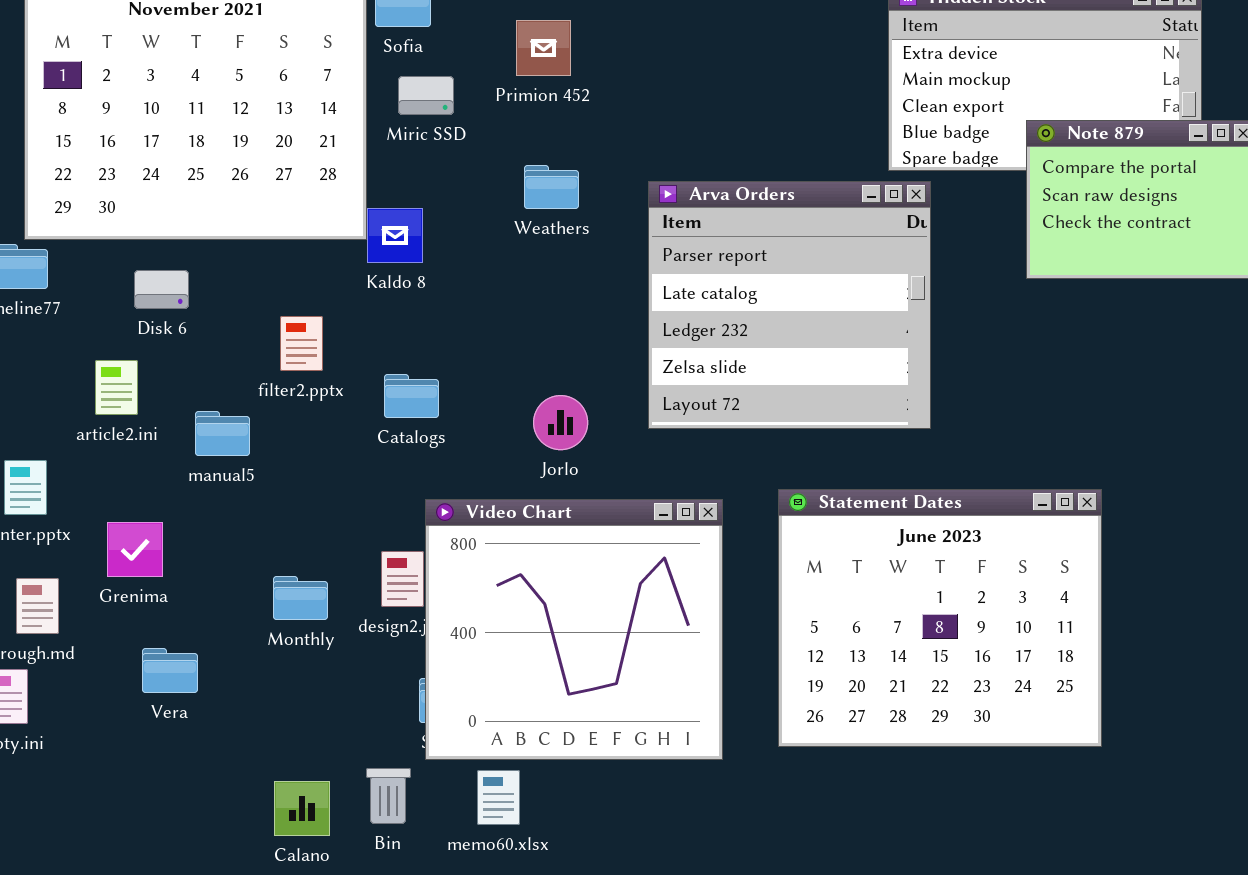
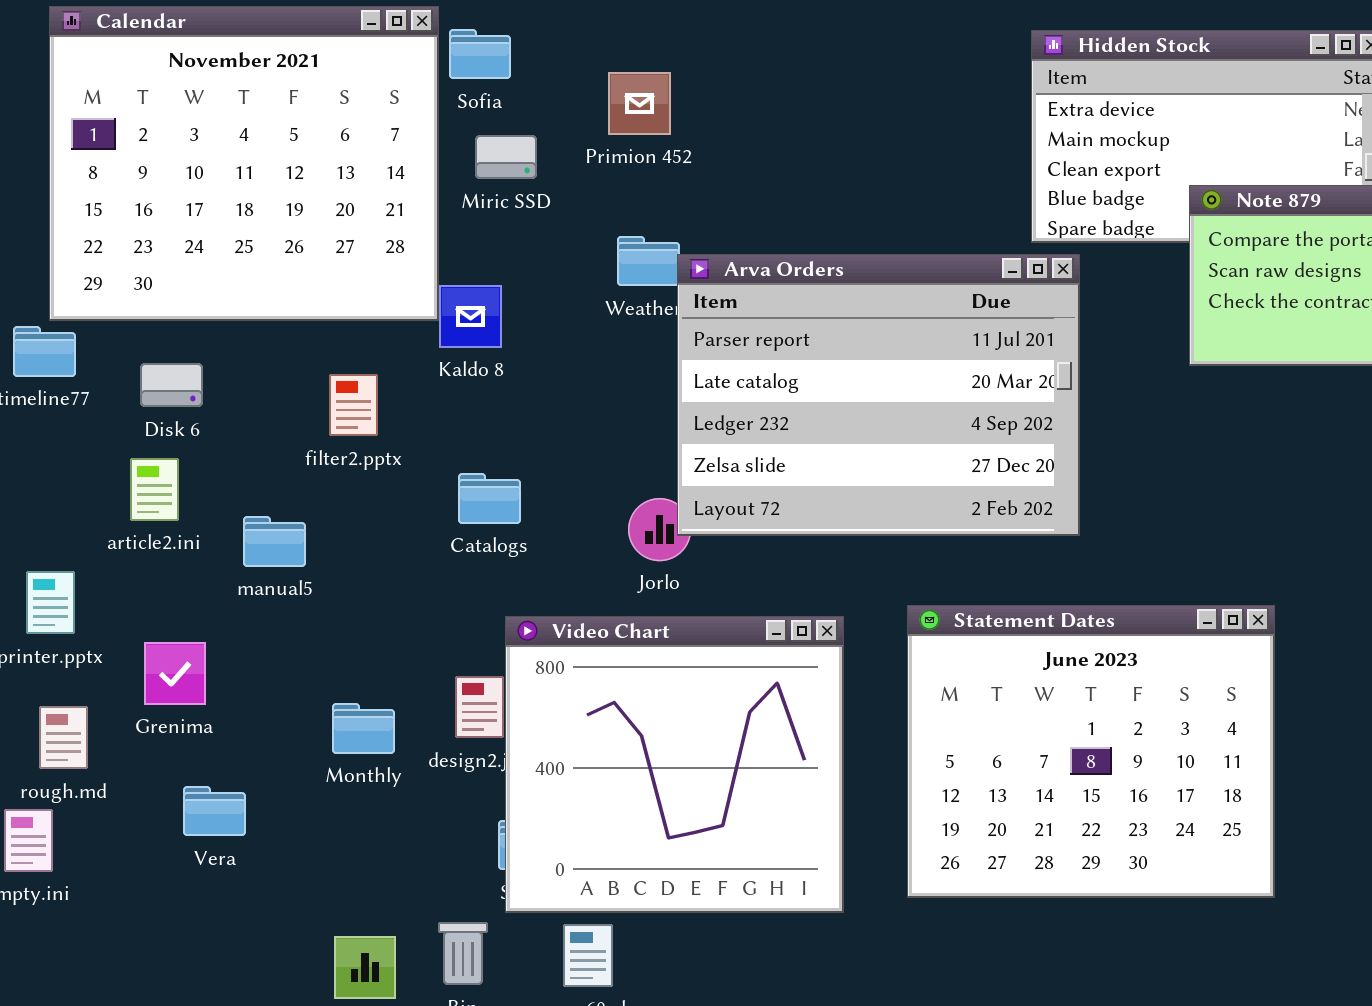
Arva Orders: [648,181,931,429] -> [677,254,1080,536], resized
Disk 6: [134,270,189,309] -> [140,363,203,407], moved
filter2.pptx: [280,316,323,371] -> [329,374,378,436], moved

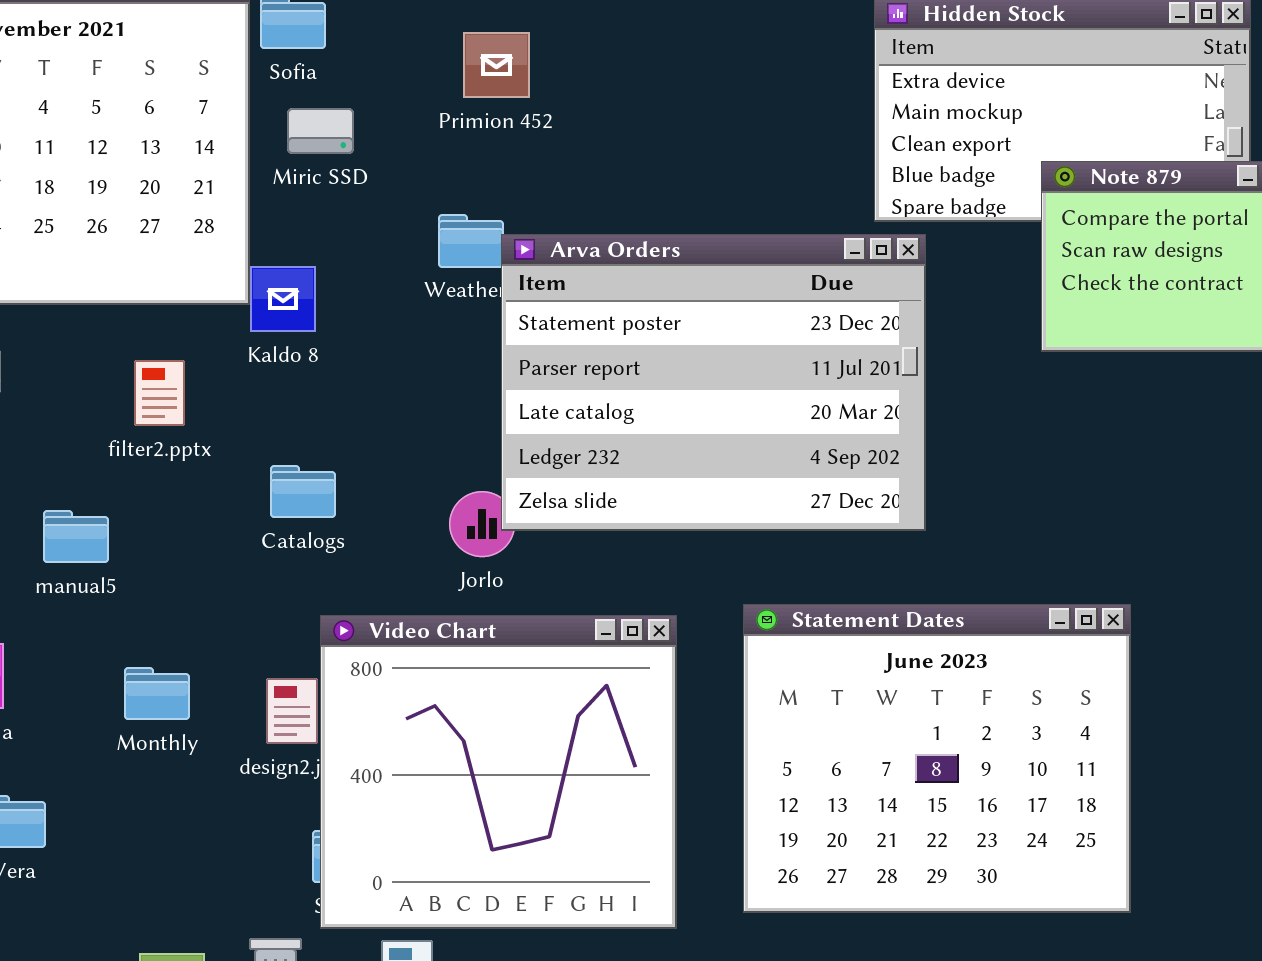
Primion 452: [608,72,671,135] -> [463,32,530,98], moved
Arva Orders: [677,254,1080,536] -> [501,234,926,531], scrolled up 1 row
Monthly: [332,703,395,754] -> [124,667,190,720], moved

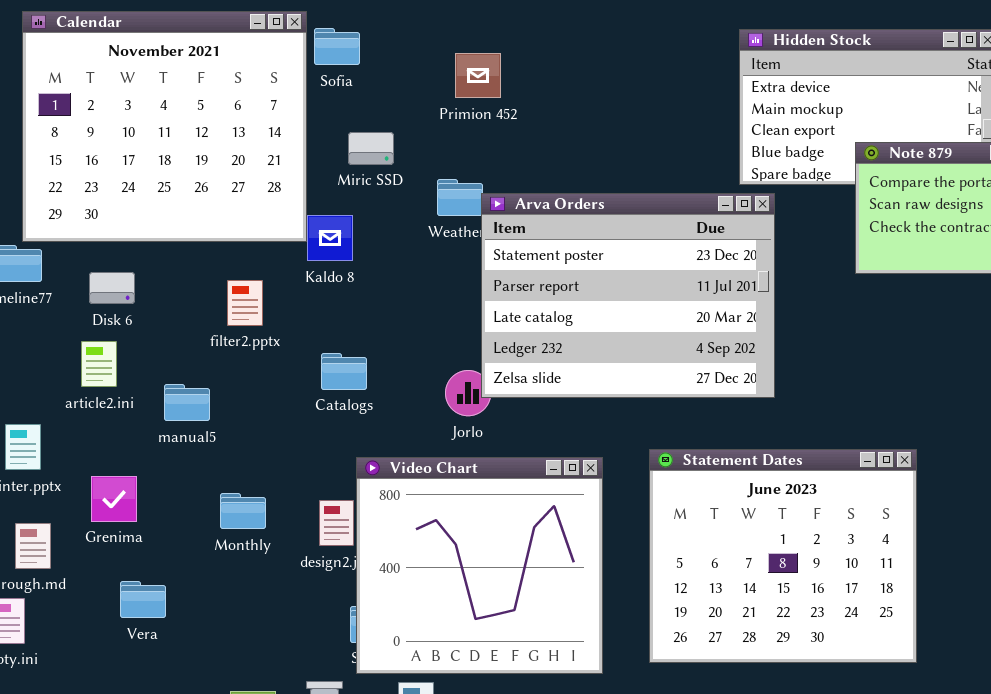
Miric SSD: [287,108,354,154] -> [348,132,394,165], moved

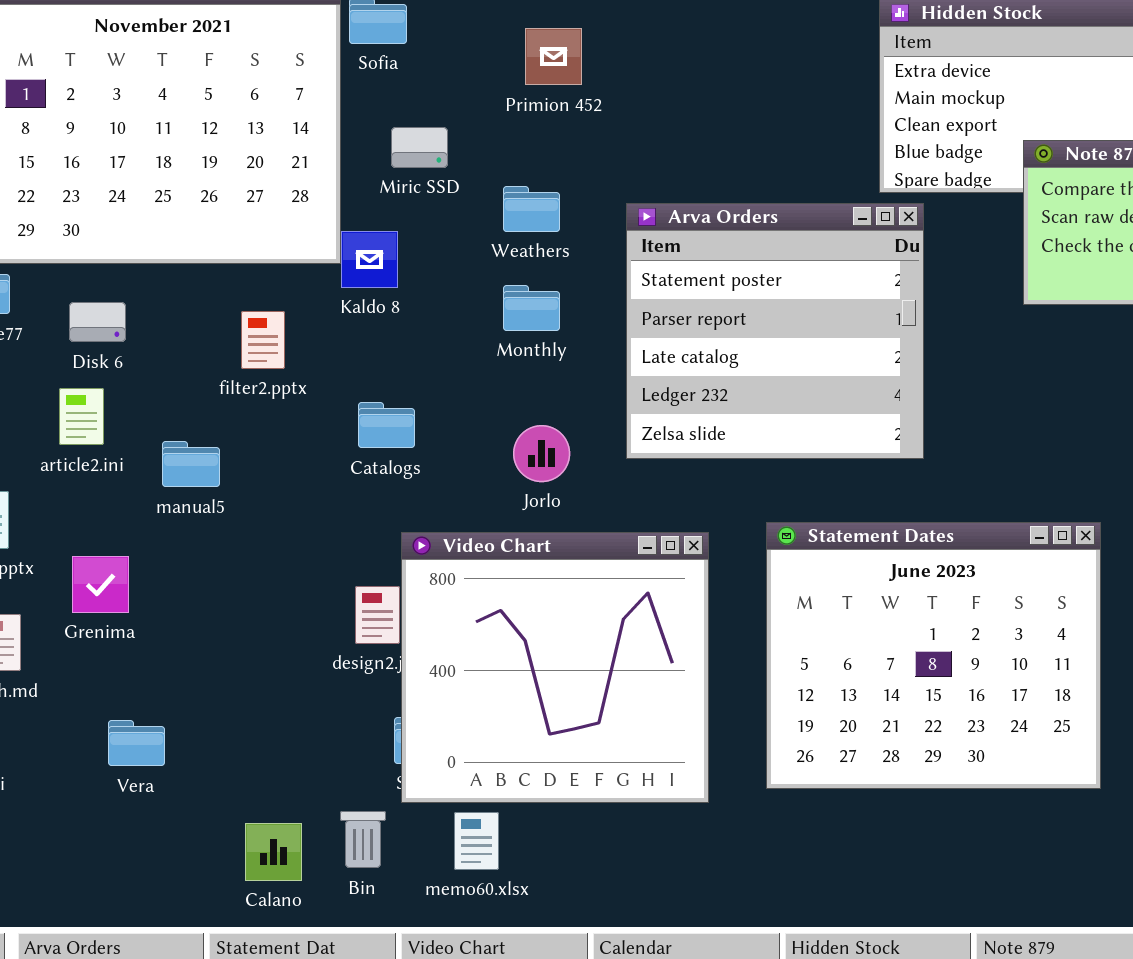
Arva Orders: [481,193,775,398] -> [626,203,924,459], resized
Monthly: [220,493,266,529] -> [503,285,560,331], moved
Vera: [120,581,166,618] -> [108,720,165,766], moved

